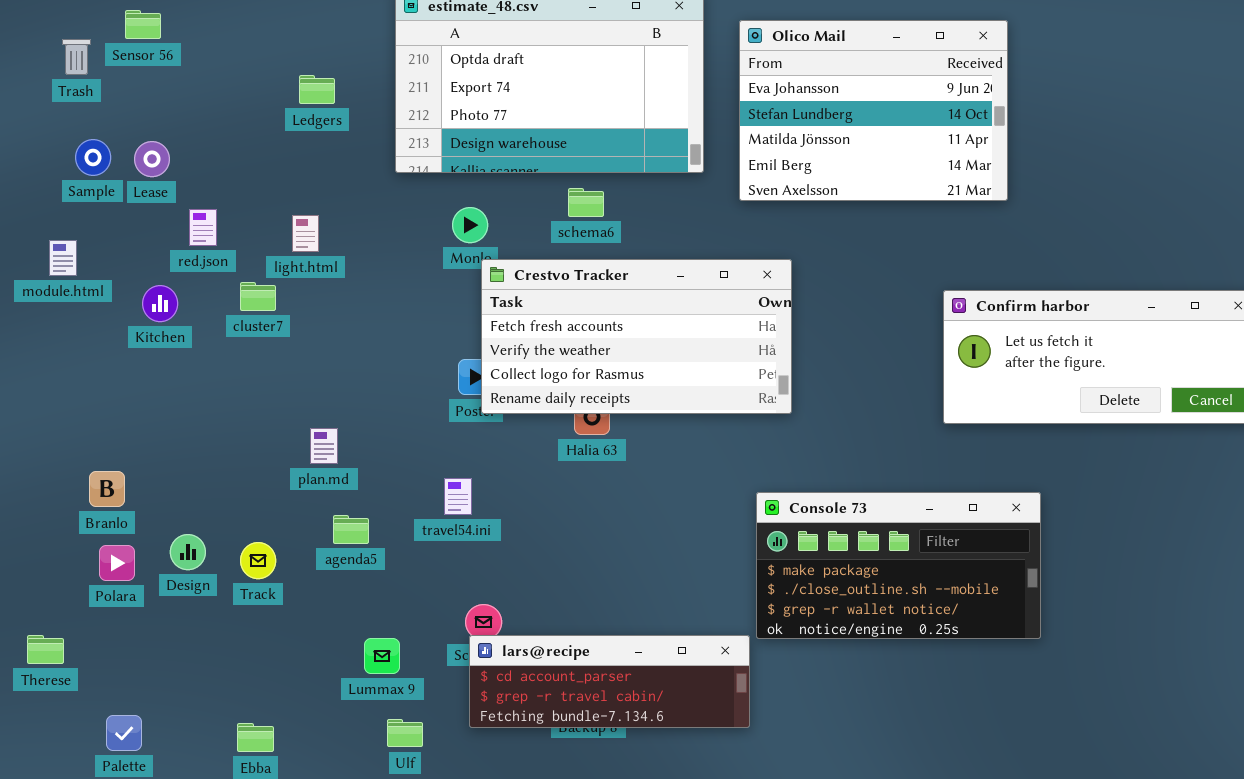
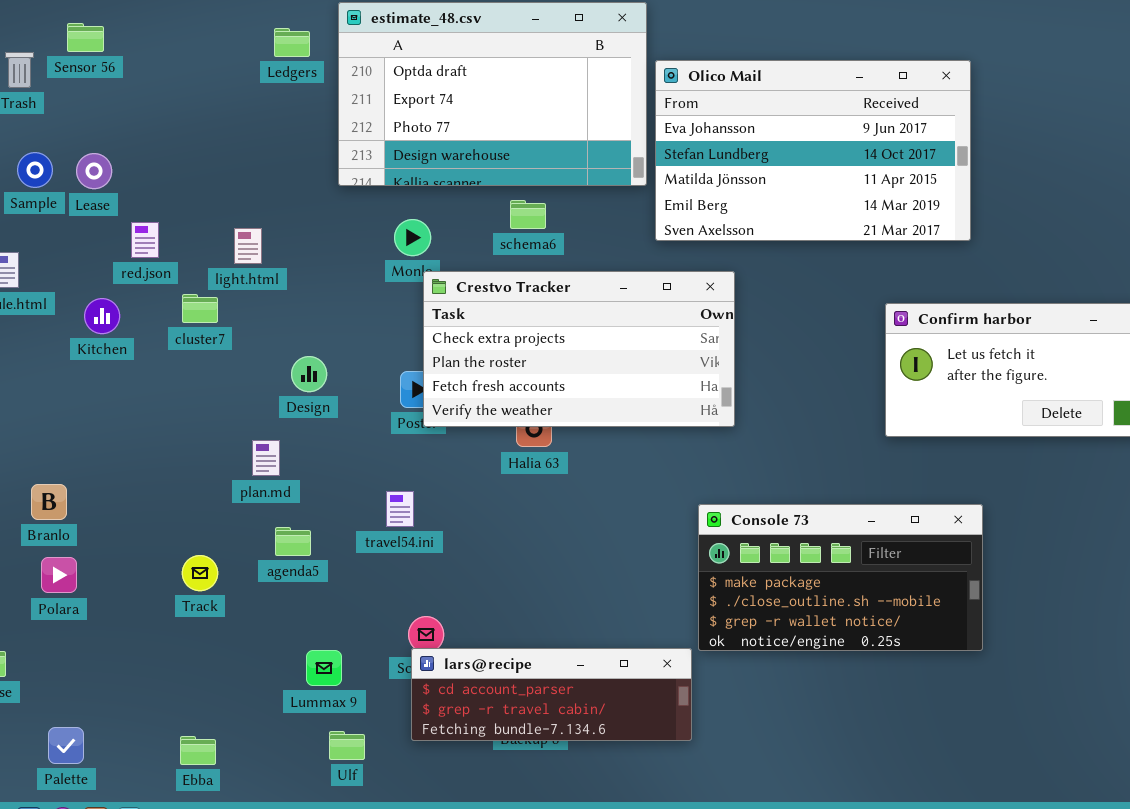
Olico Mail: [739,20,1008,201] -> [655,60,971,241], moved, resized
Ledgers: [299,75,335,104] -> [274,28,310,57], moved
Crestvo Tracker: [481,259,792,414] -> [423,271,735,427], scrolled up 2 rows
Design: [170,534,206,570] -> [291,356,327,392], moved

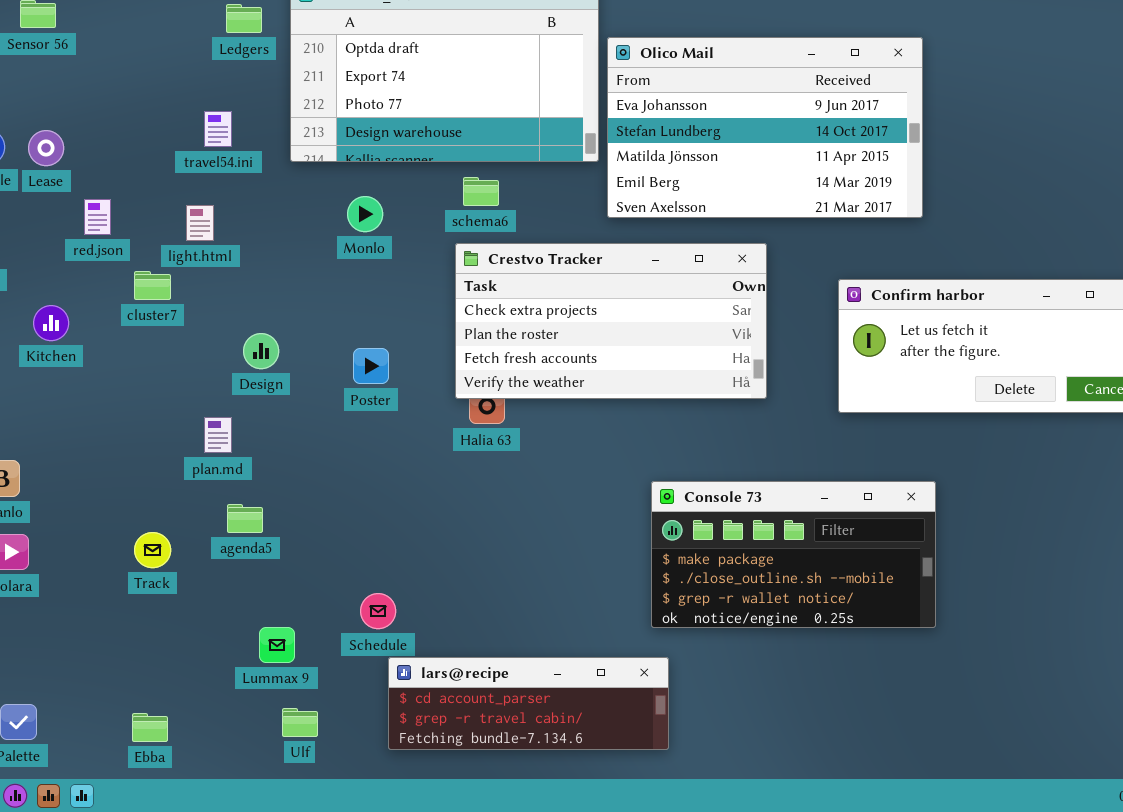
Crestvo Tracker: [423,271,735,427] -> [455,243,767,399], moved
Kitchen: [84,298,120,334] -> [33,305,69,341], moved
travel54.ini: [386,491,414,527] -> [204,111,232,147], moved
lars@recipe: [411,648,692,741] -> [388,657,669,750], moved

